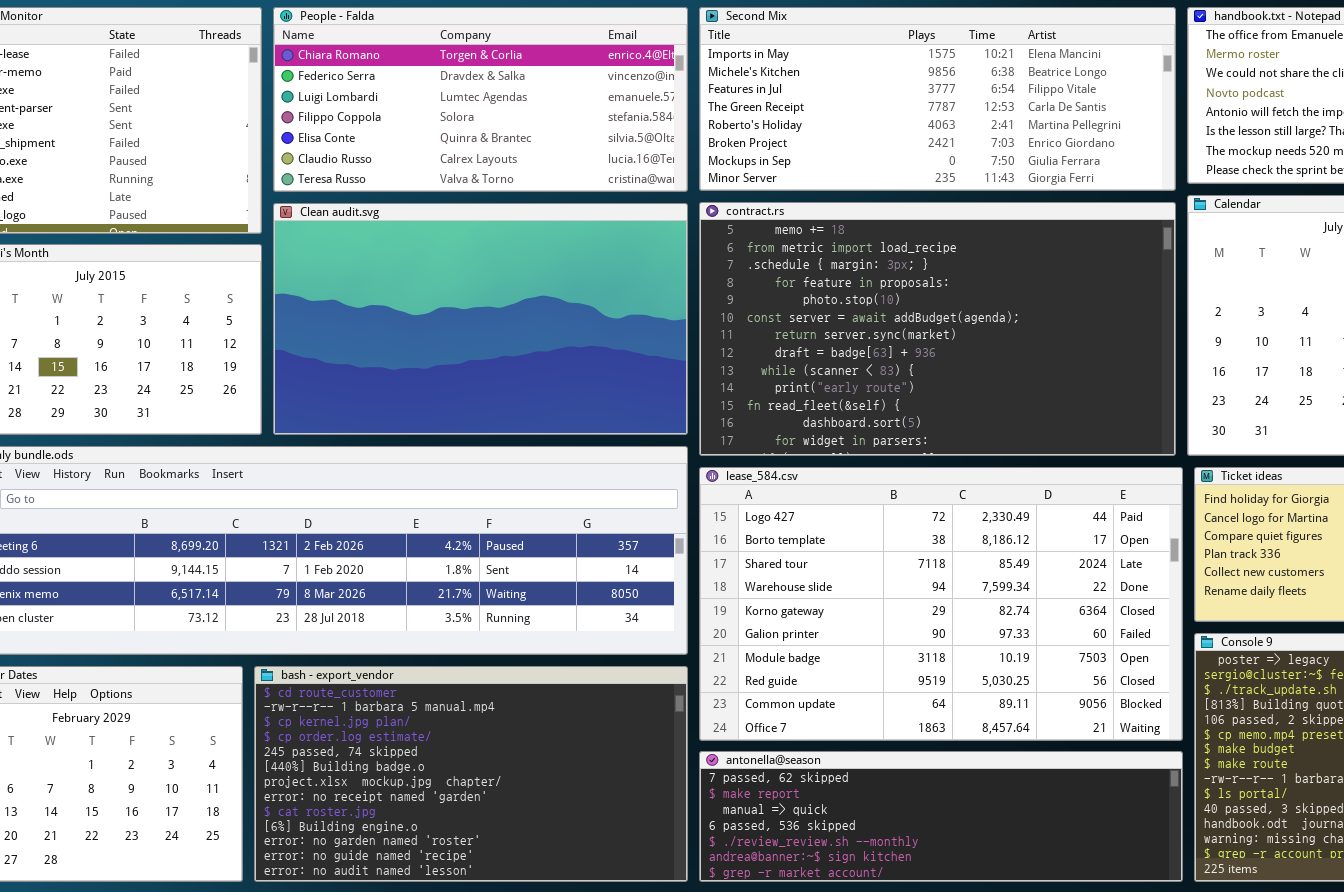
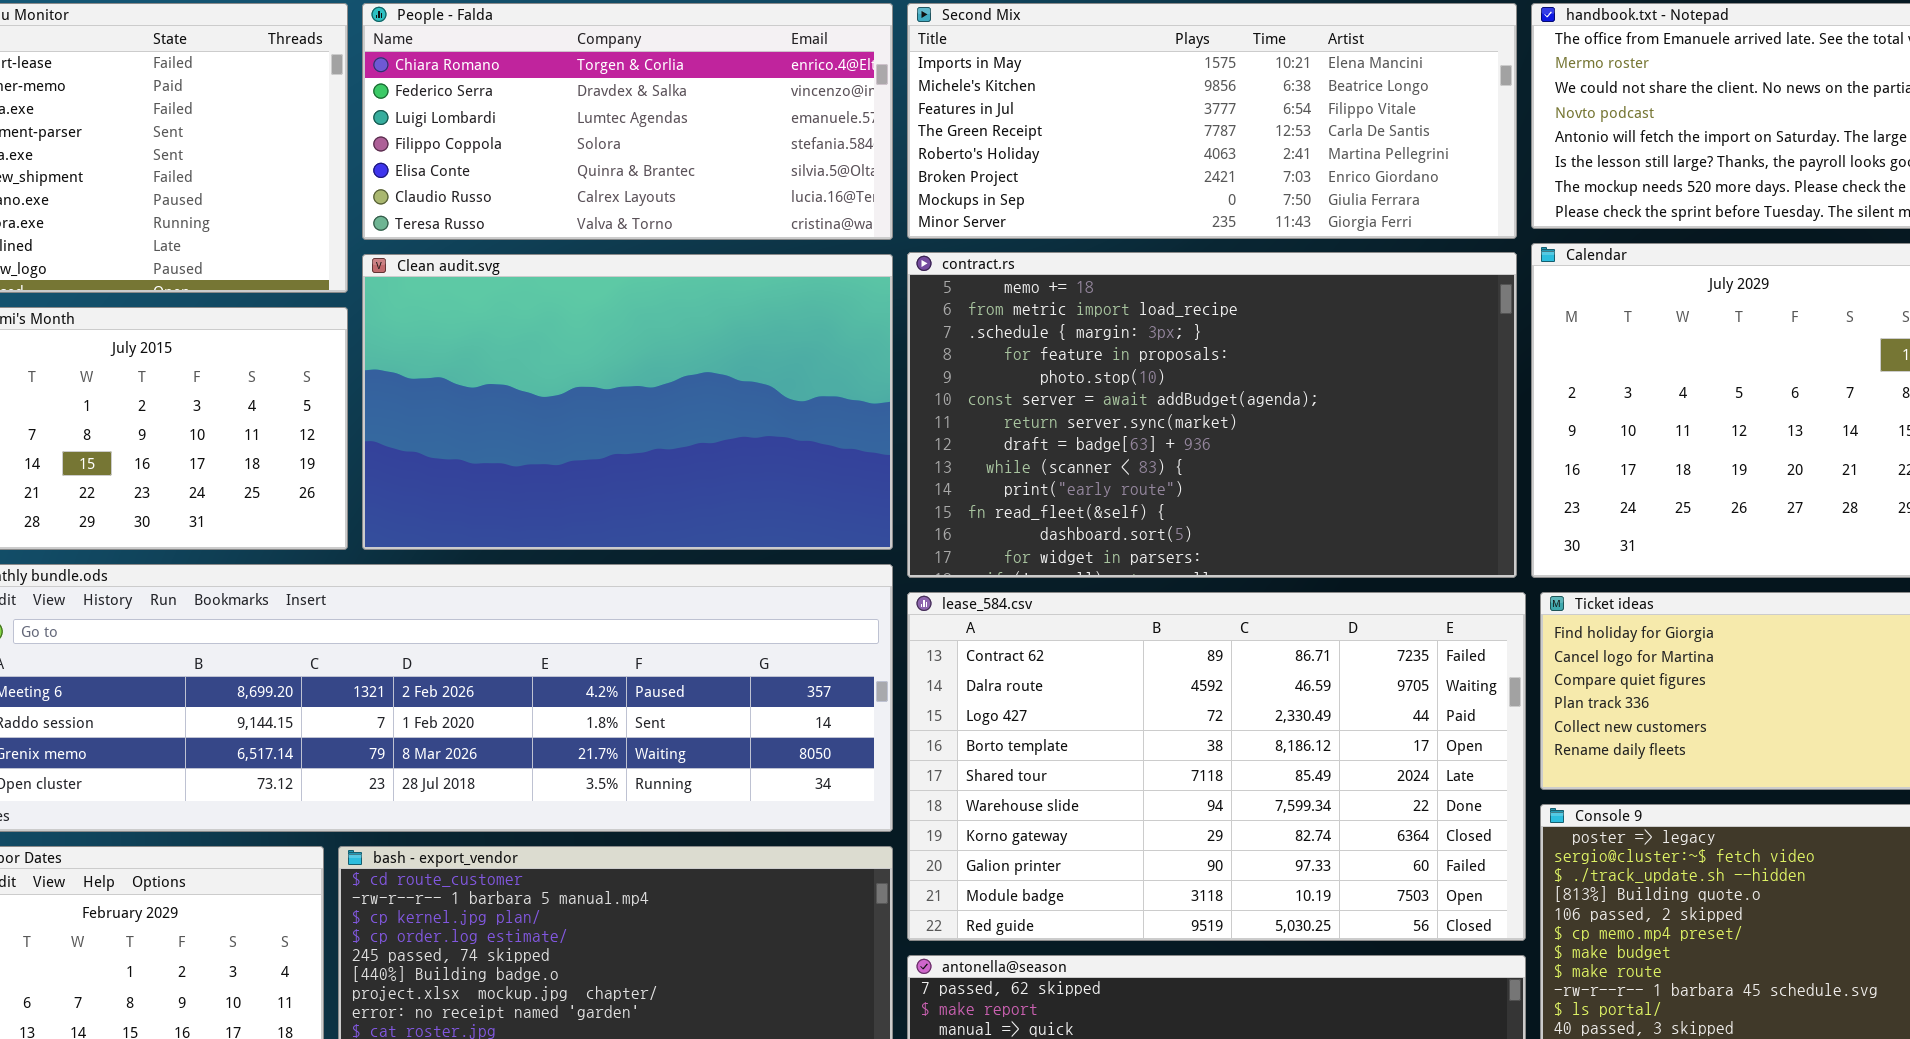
lease_584.csv: [699,467,1183,741] -> [907,592,1526,941], scrolled up 2 rows

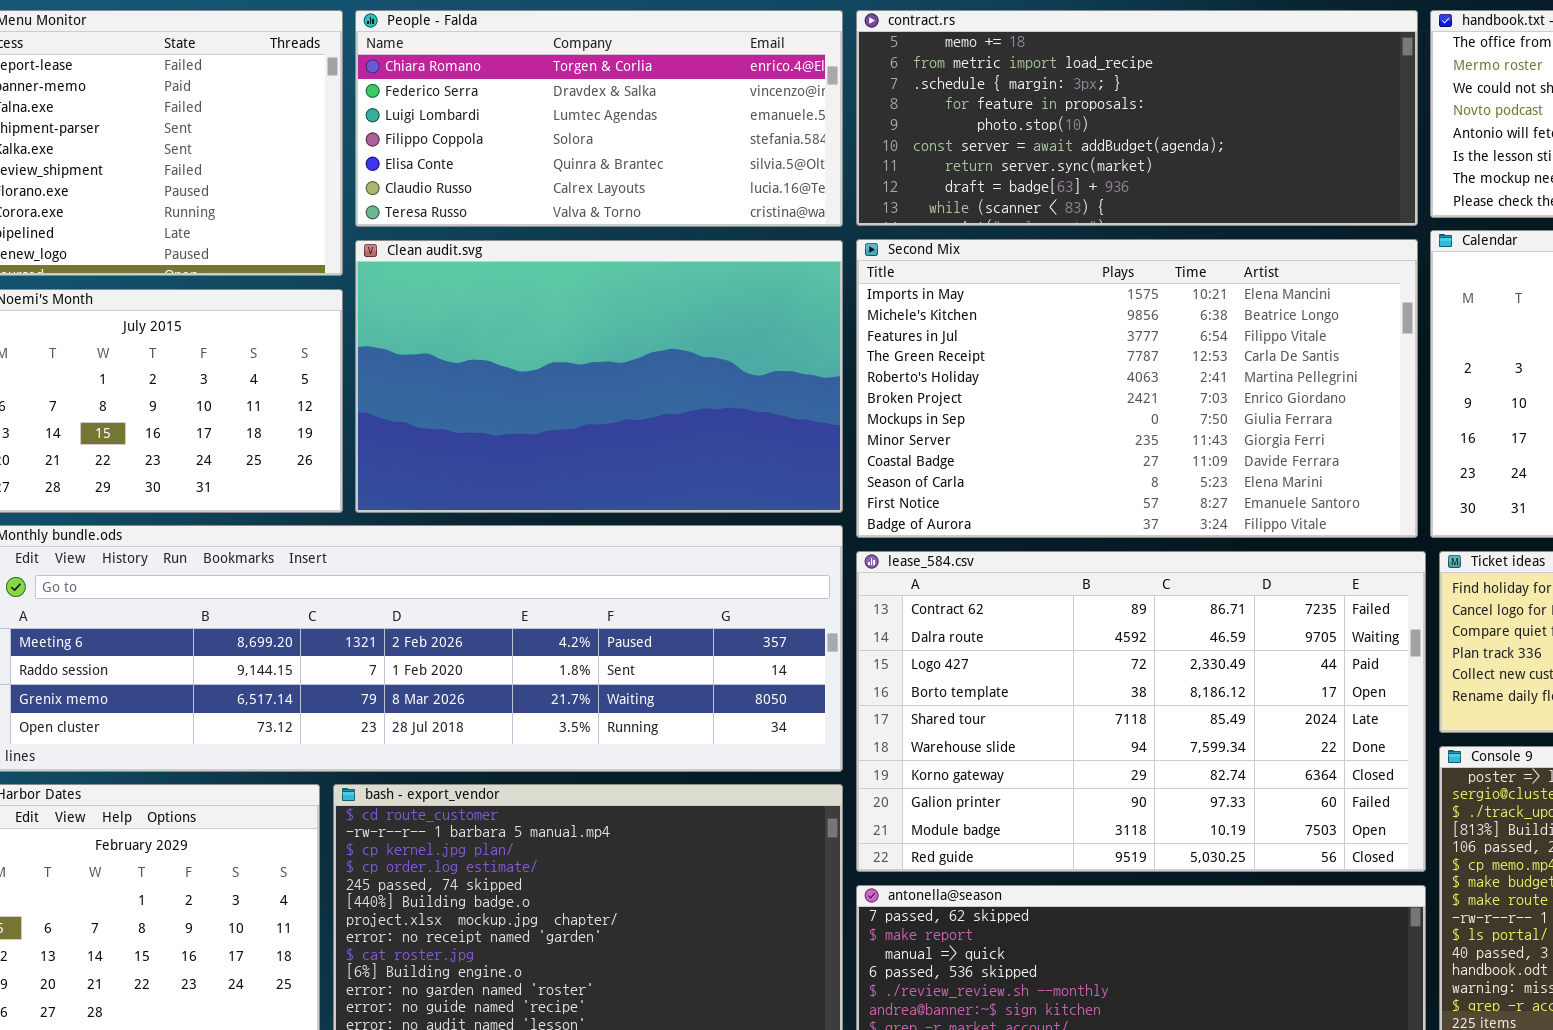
Second Mix: [907,3,1517,239] -> [856,239,1418,538], moved, resized
contract.rs: [907,252,1517,578] -> [856,10,1418,226], moved, resized

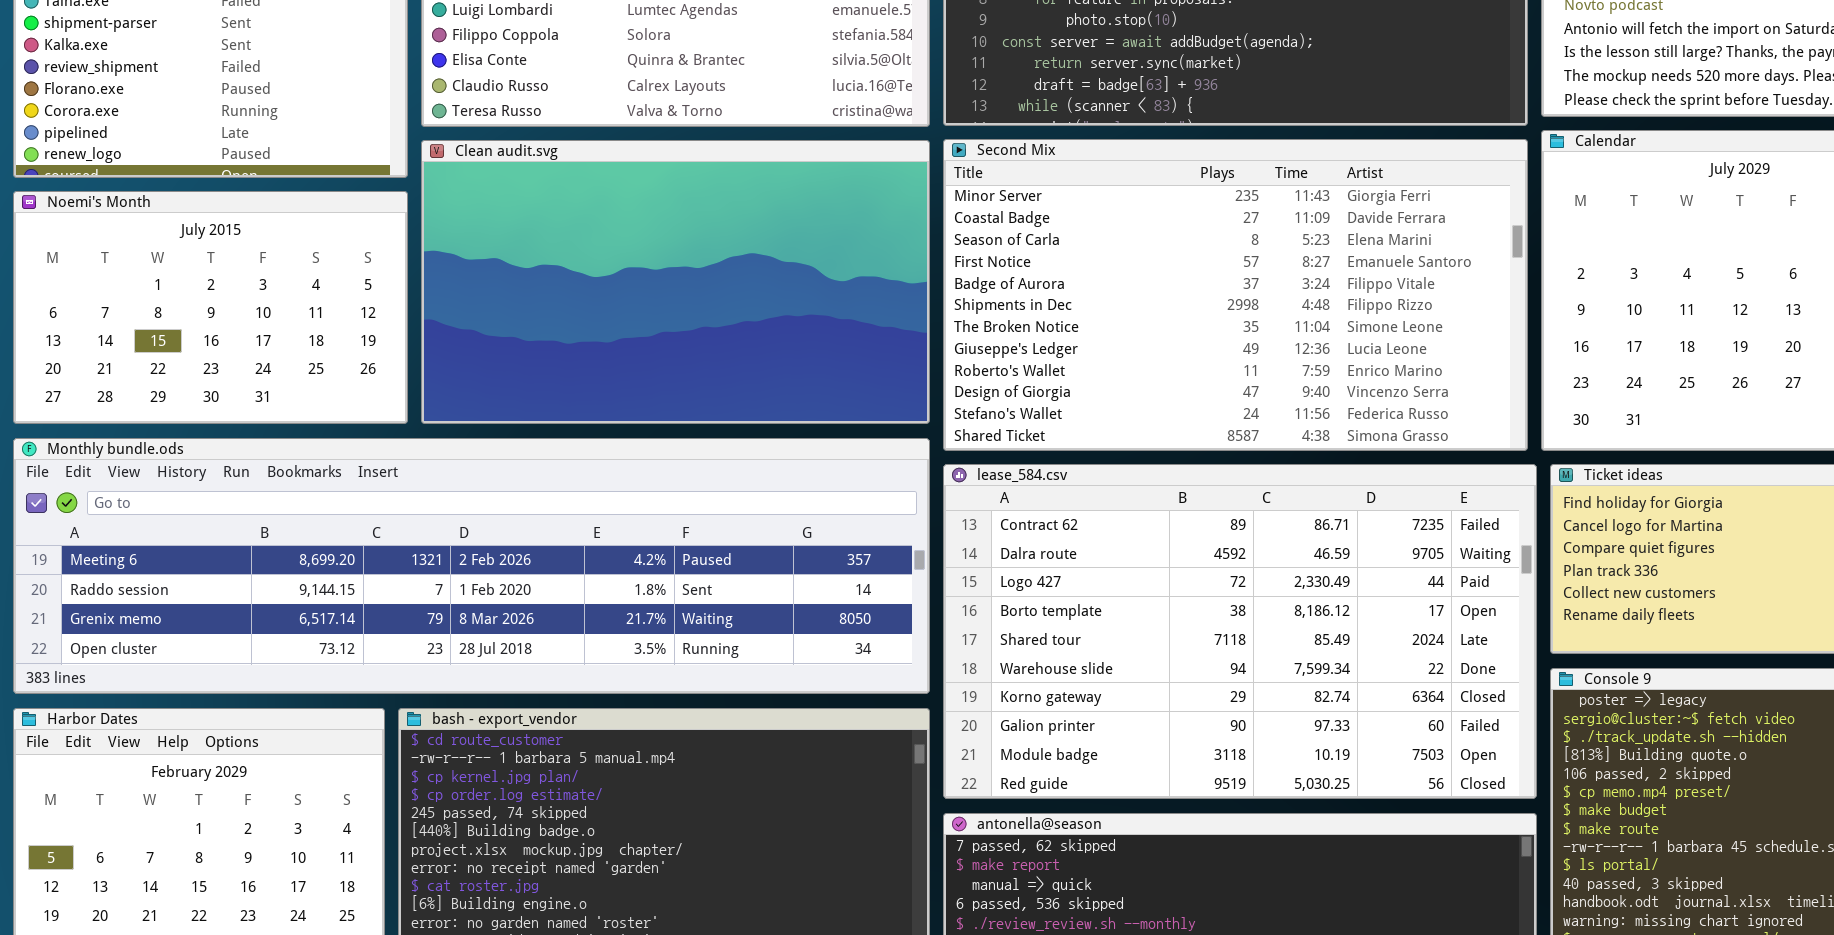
Second Mix: [856,239,1418,538] -> [943,139,1528,451], scrolled down 7 rows

